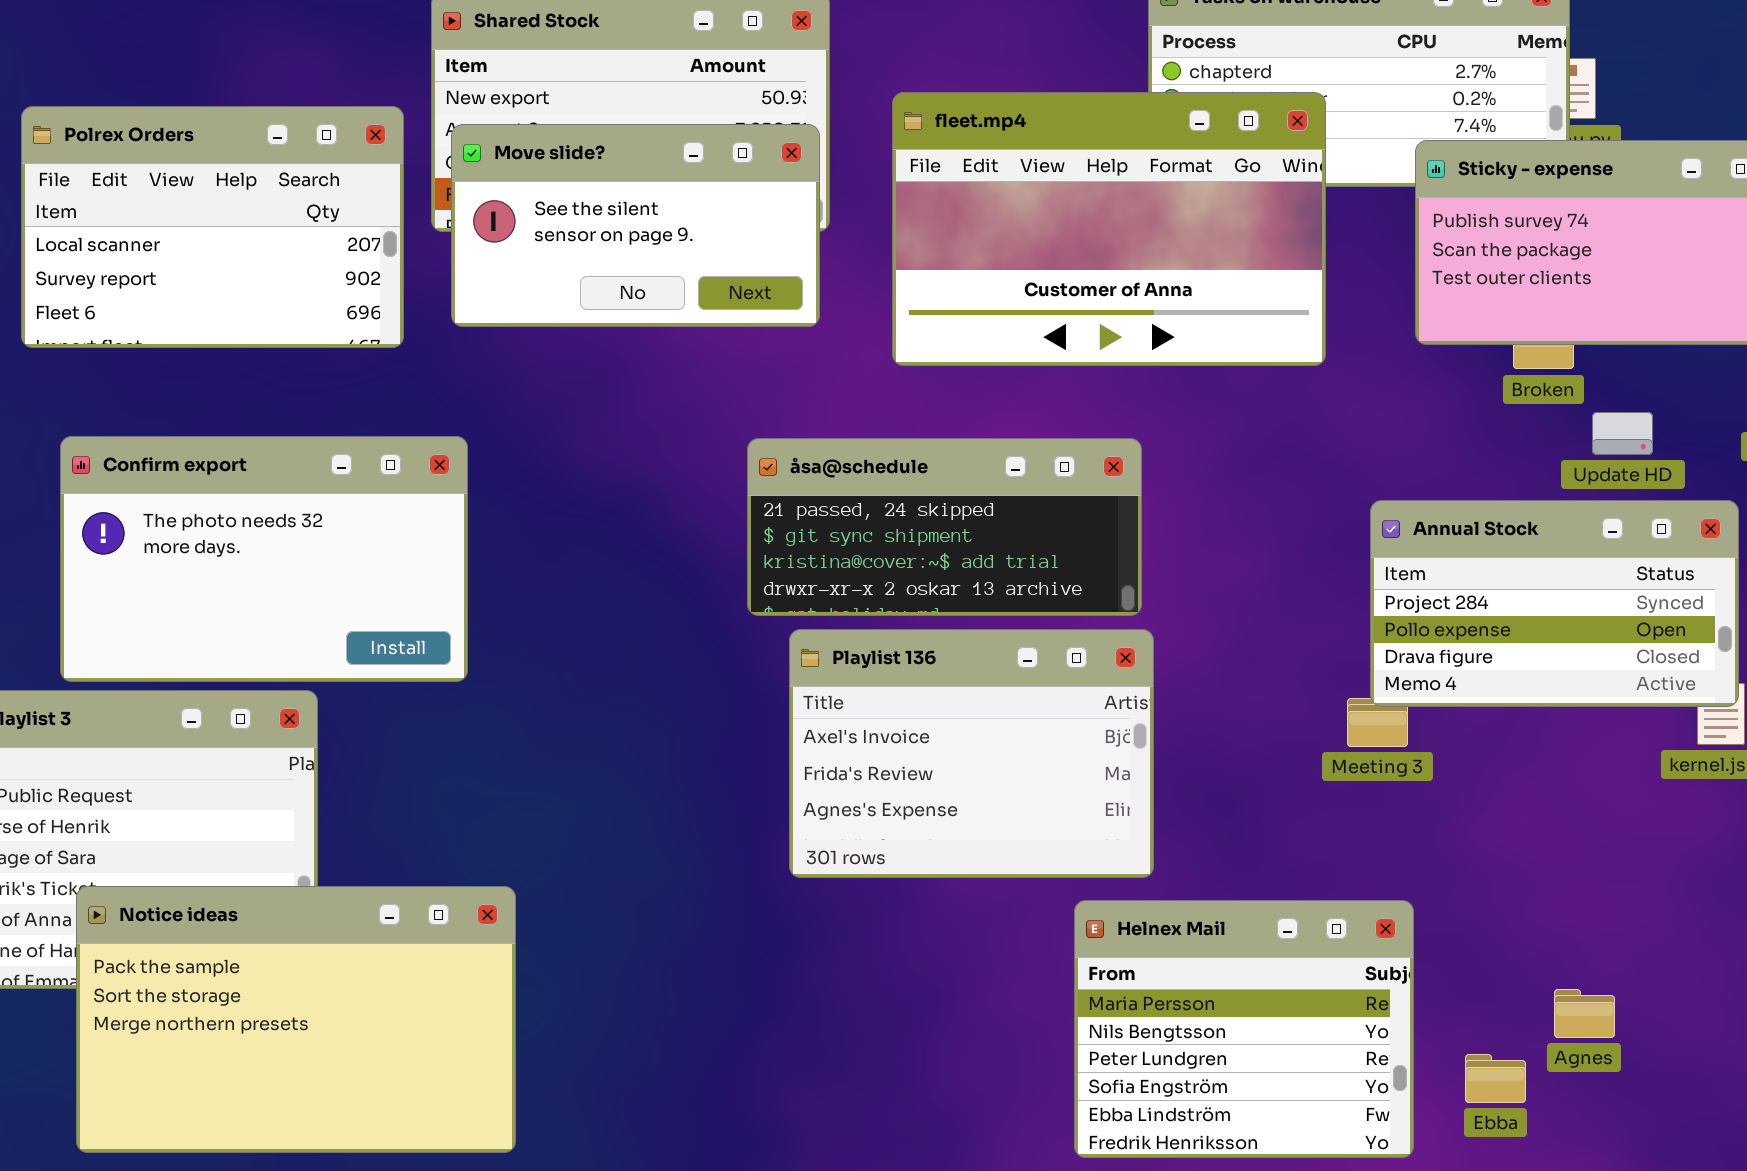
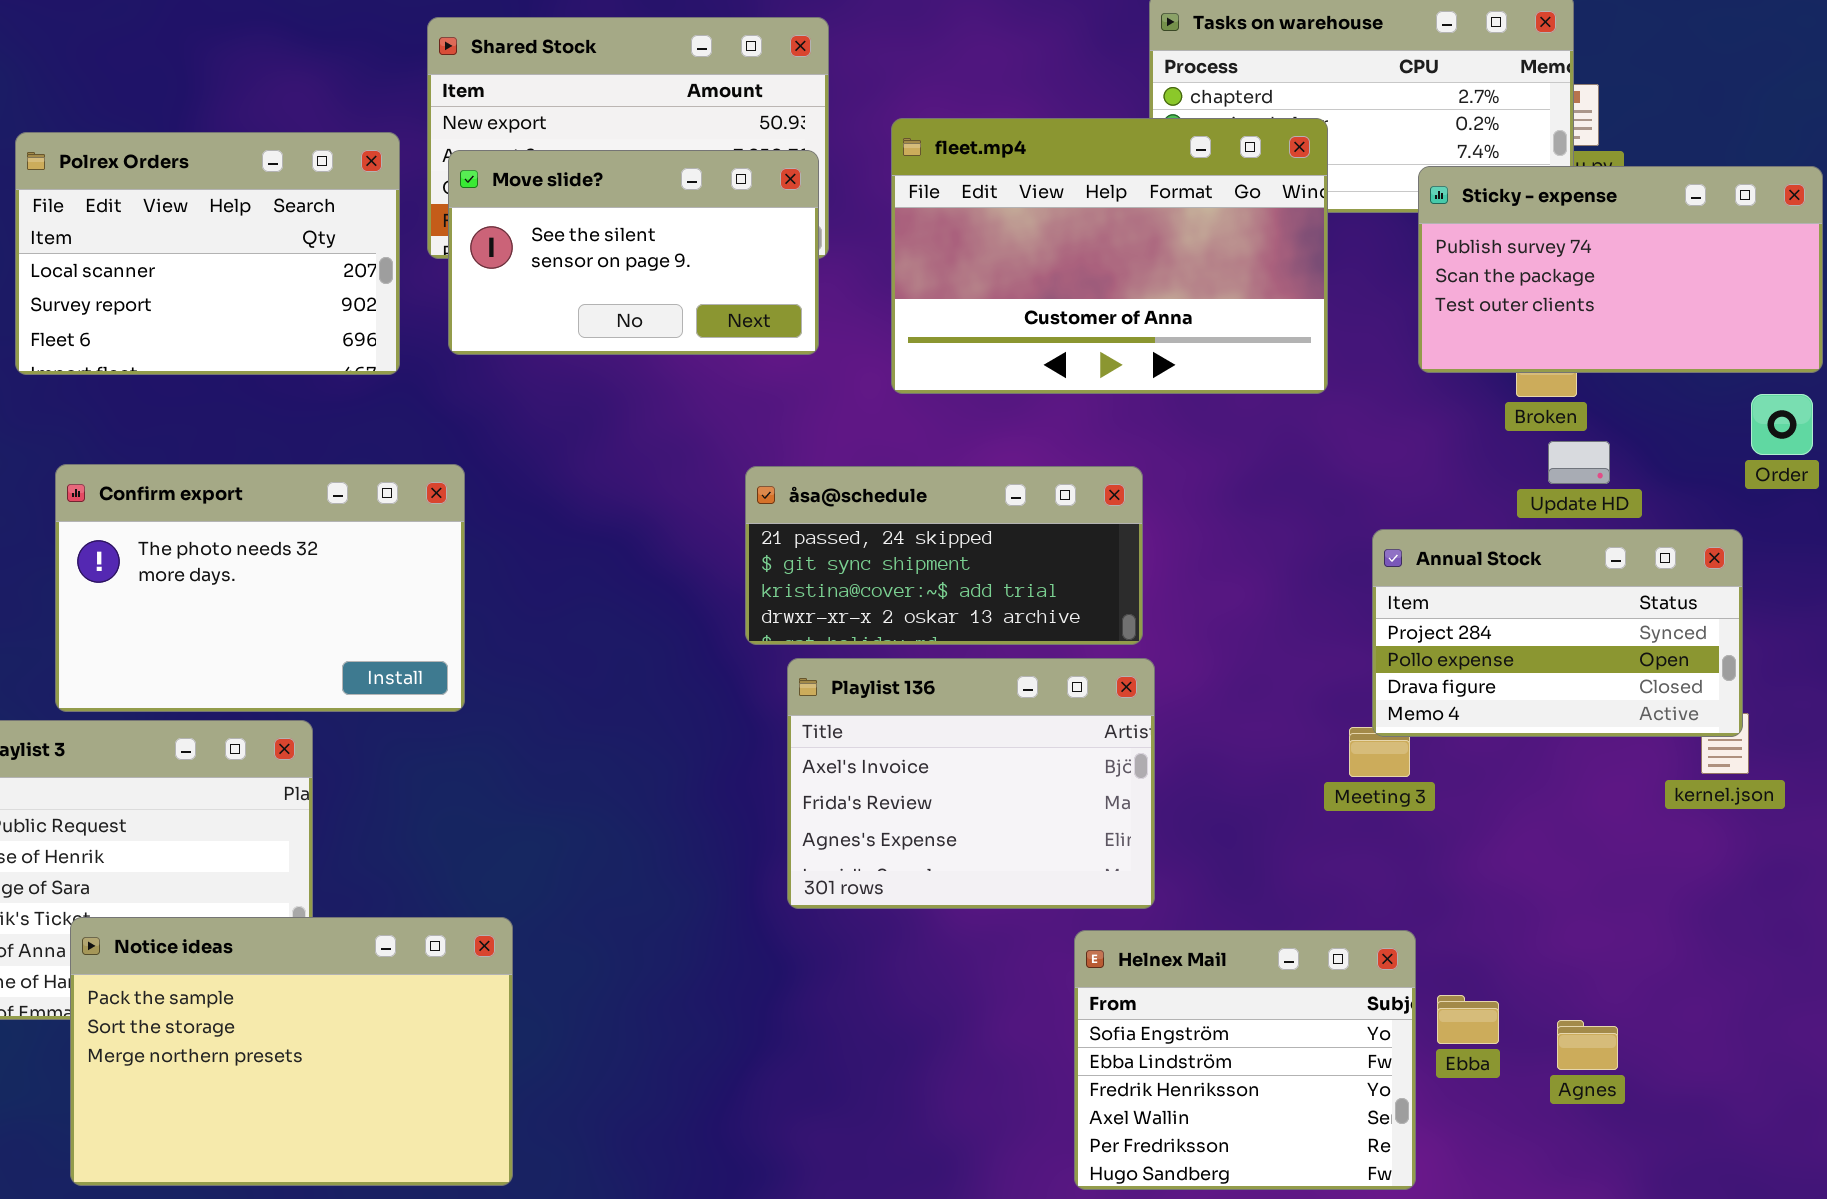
Update HD: [1592,412,1653,455] -> [1548,441,1610,484], moved
Helnex Mail: [1074,900,1414,1158] -> [1074,930,1416,1190], scrolled down 3 rows
Ebba: [1465,1054,1526,1103] -> [1437,995,1499,1044], moved

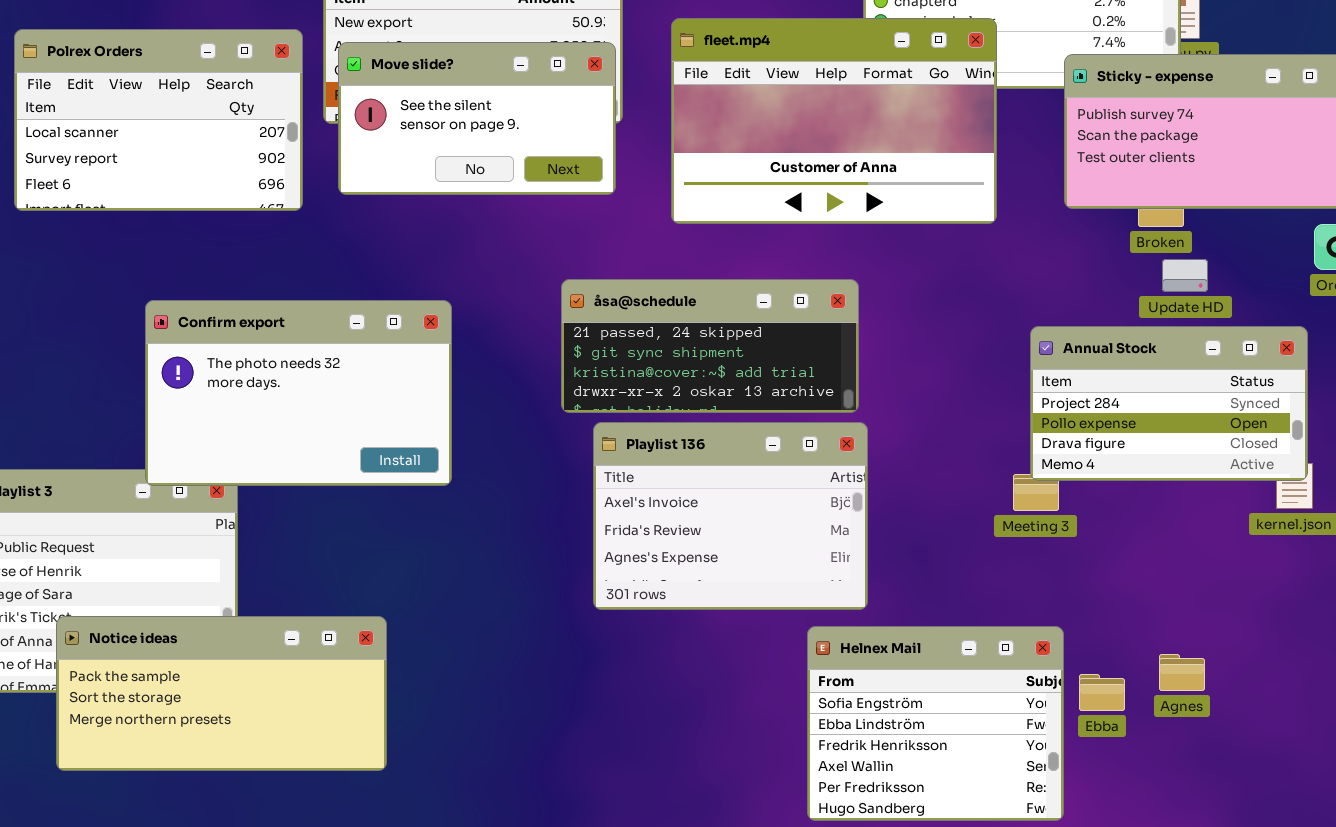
Confirm export: [55,464,465,712] -> [145,300,452,486], moved
Notice ideas: [70,917,513,1186] -> [56,616,387,771], resized
Agnes: [1557,1020,1618,1070] -> [1159,654,1205,691], moved

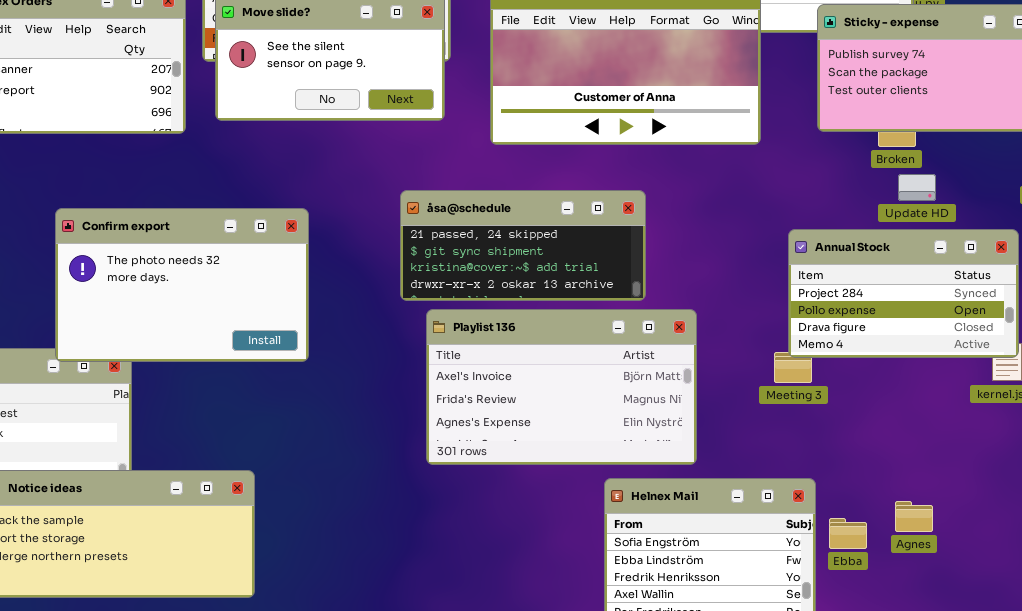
Playlist 136: [593,422,868,610] -> [426,309,697,465], resized

